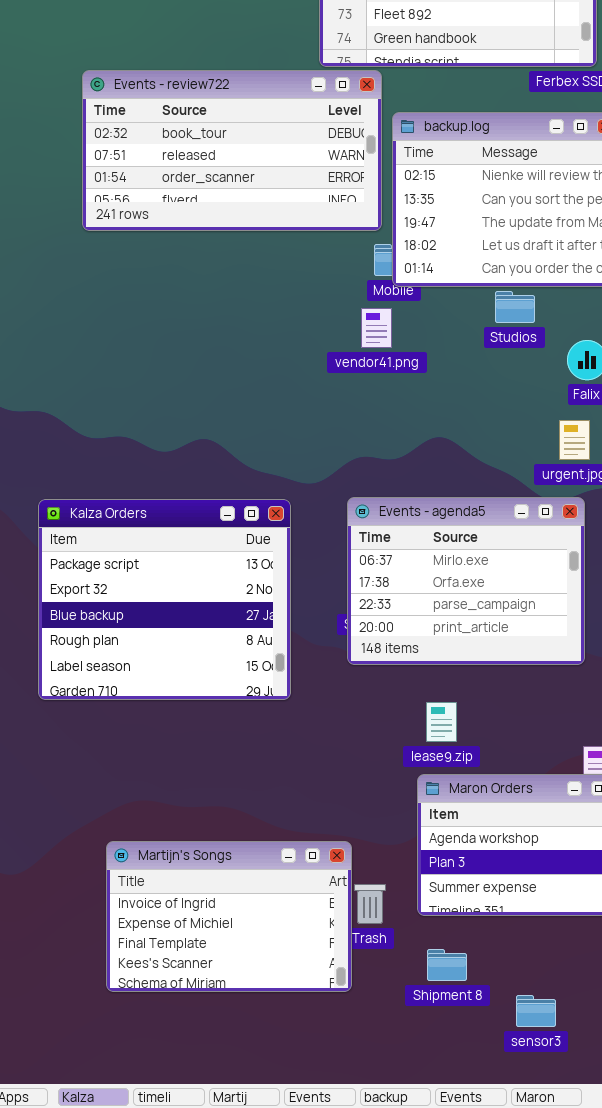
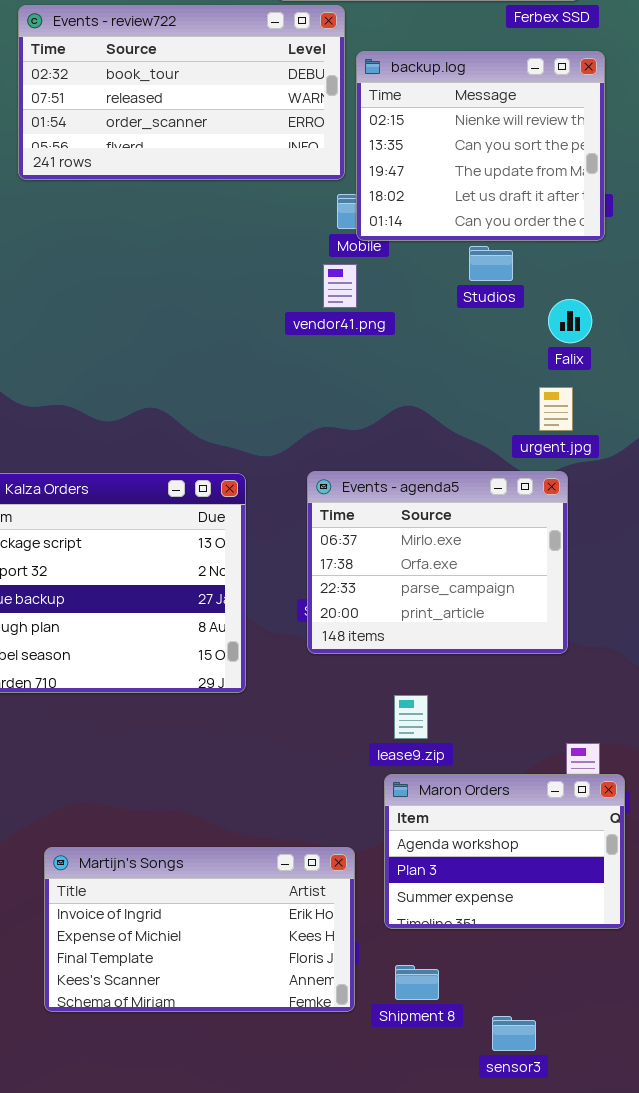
Martijn's Songs: [106,841,352,992] -> [44,847,355,1012], resized

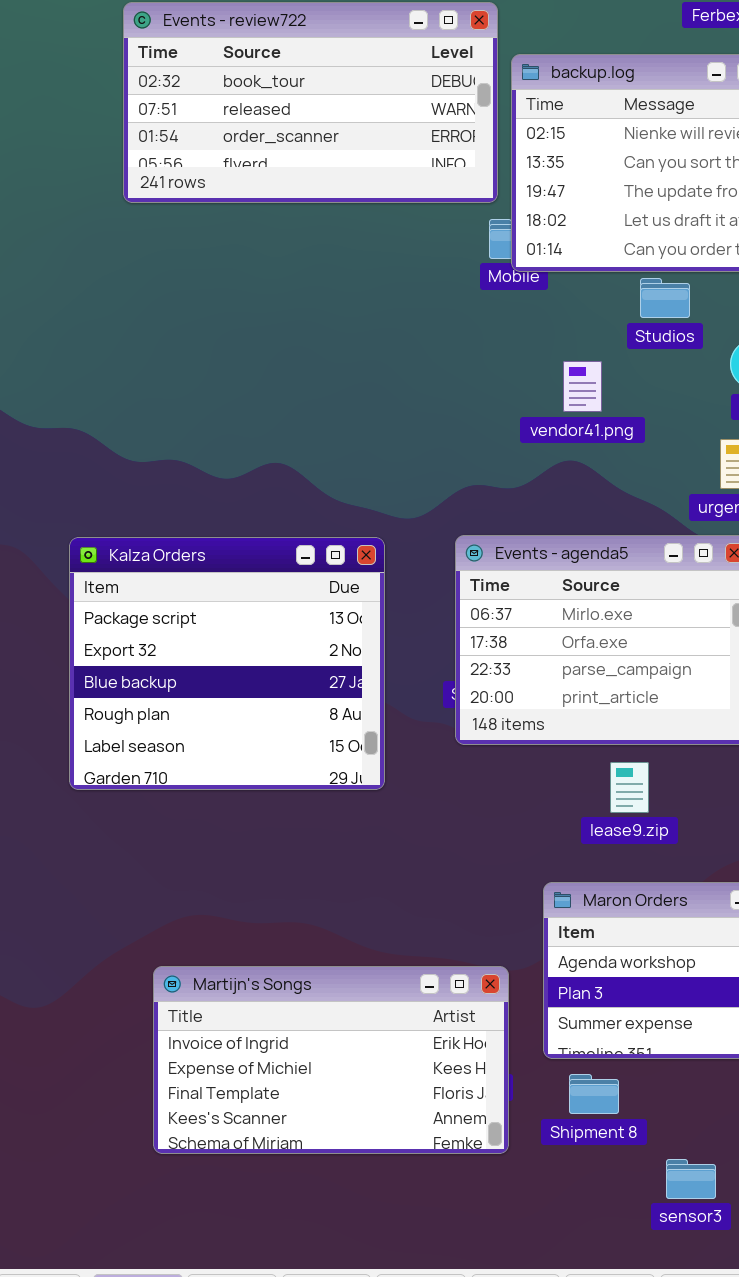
vendor41.png: [323,264,357,308] -> [563,361,602,412], moved
lease9.zip: [394,695,428,739] -> [610,762,649,813], moved
Shipment 8: [395,965,439,1000] -> [569,1074,619,1114], moved

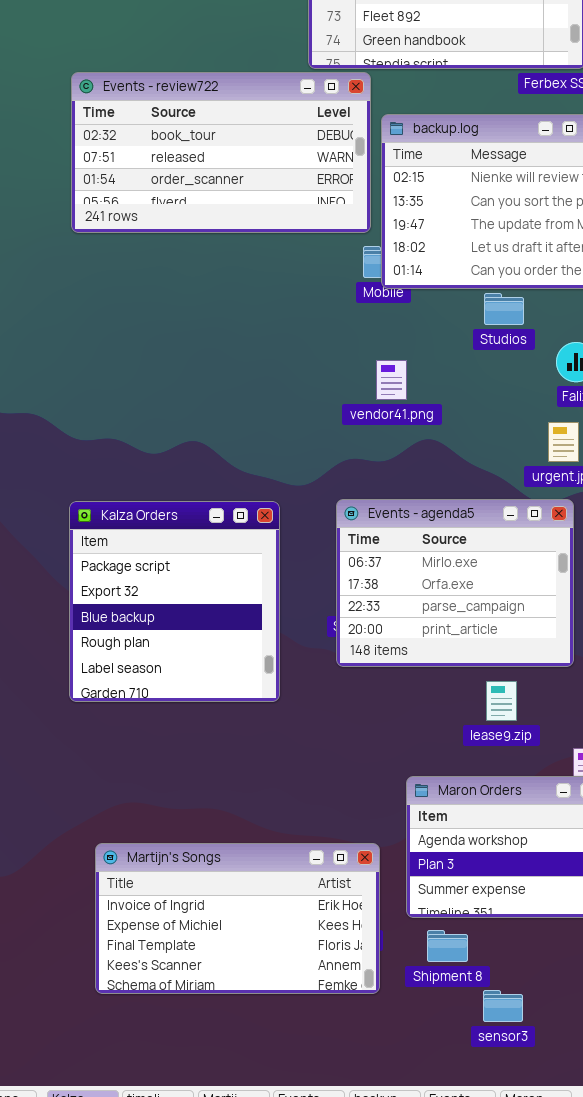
vendor41.png: [563,361,602,412] -> [376,360,407,400], moved
Kalza Orders: [69,537,385,790] -> [69,501,280,702], resized
lease9.zip: [610,762,649,813] -> [486,681,517,721], moved
sensor3: [666,1159,716,1199] -> [483,990,523,1022], moved

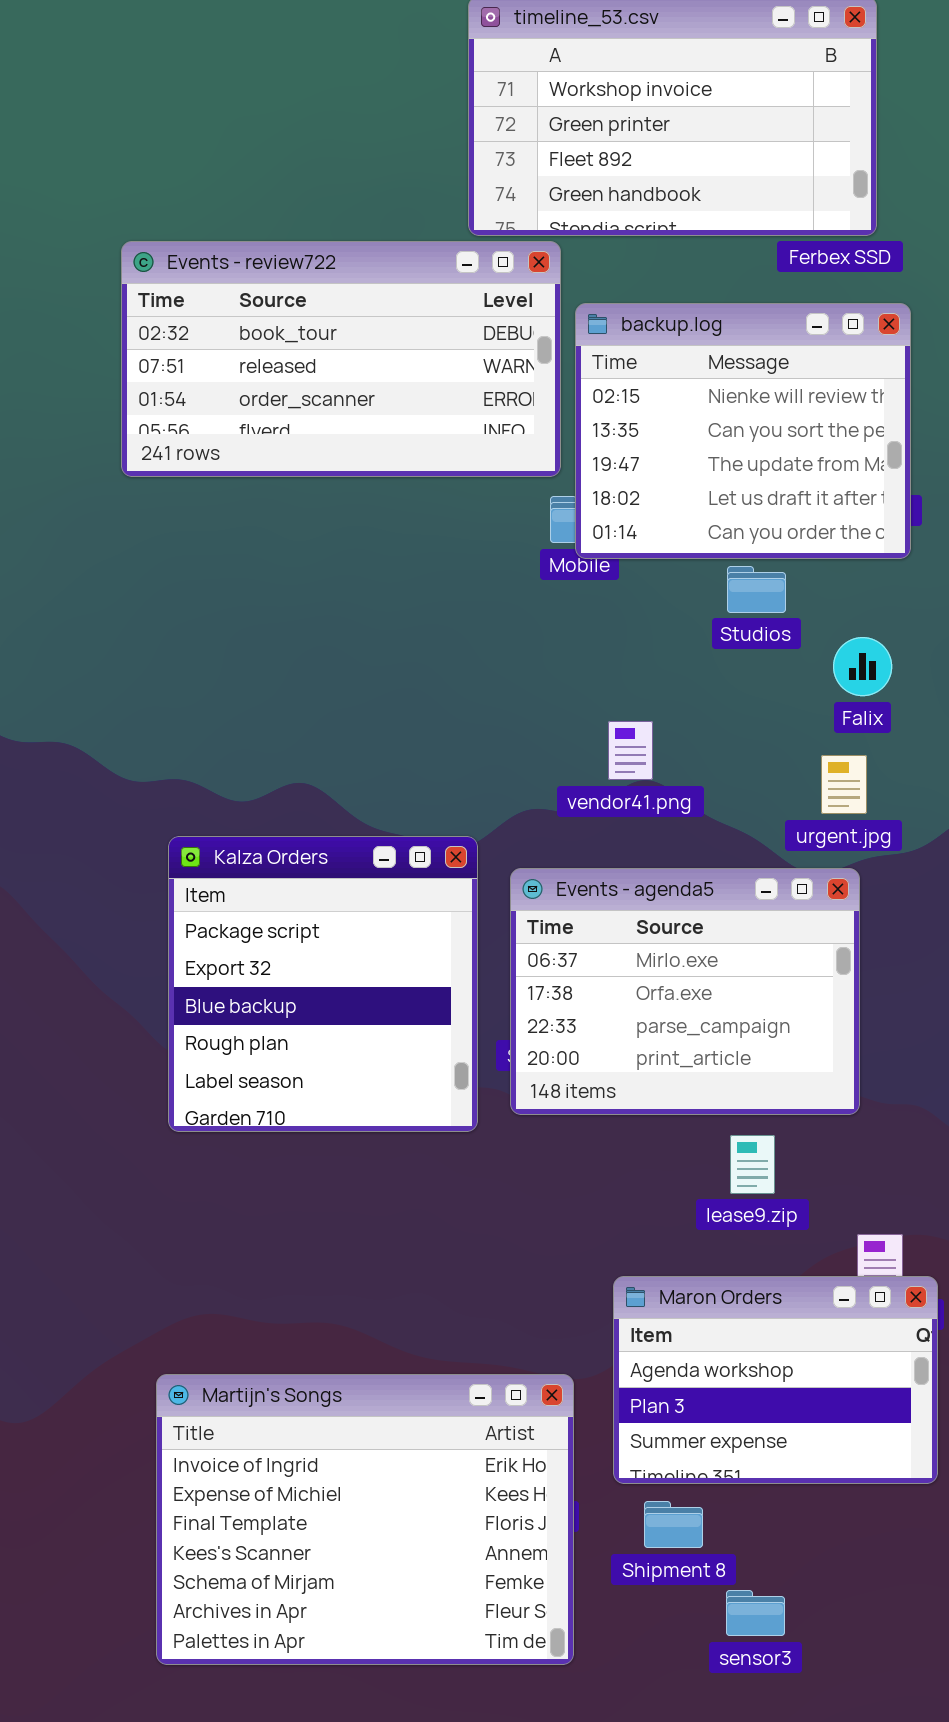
vendor41.png: [376,360,407,400] -> [608,721,653,780], moved
Kalza Orders: [69,501,280,702] -> [168,836,478,1132], moved
Martijn's Songs: [95,843,380,994] -> [156,1374,574,1665], resized

